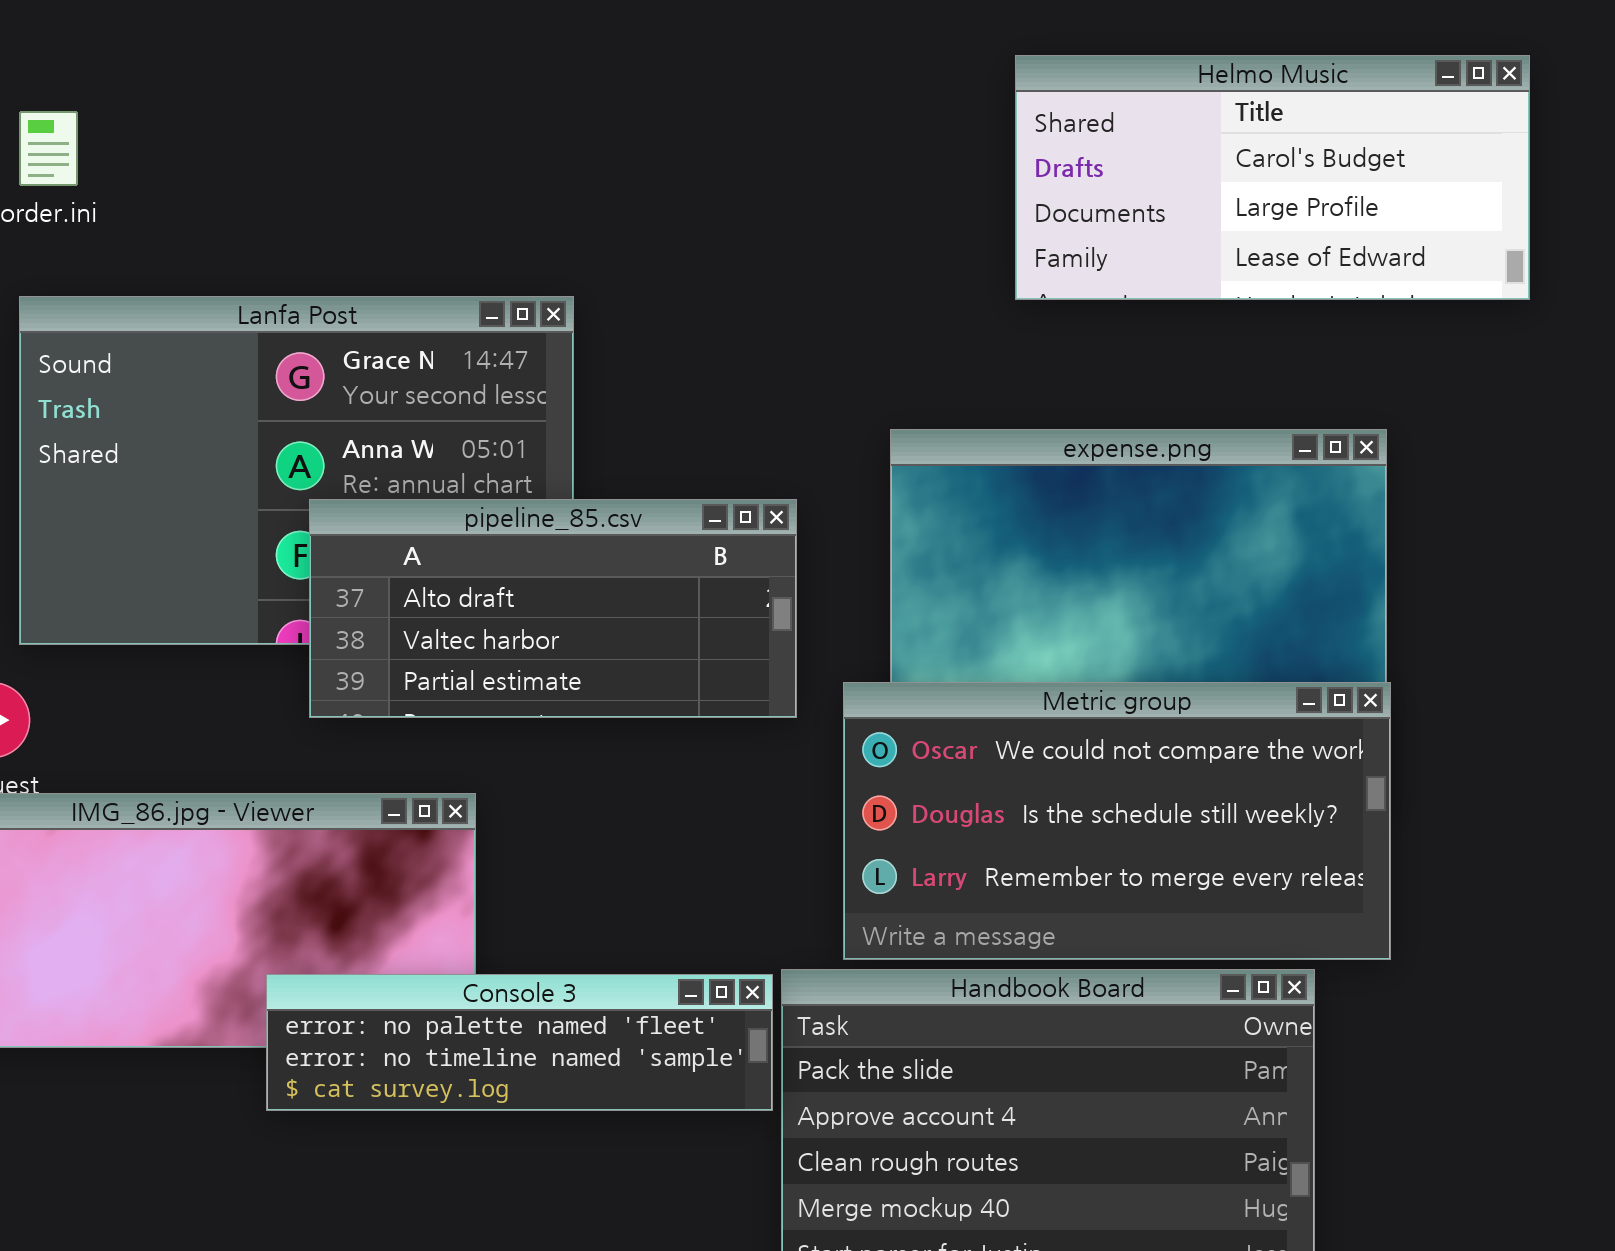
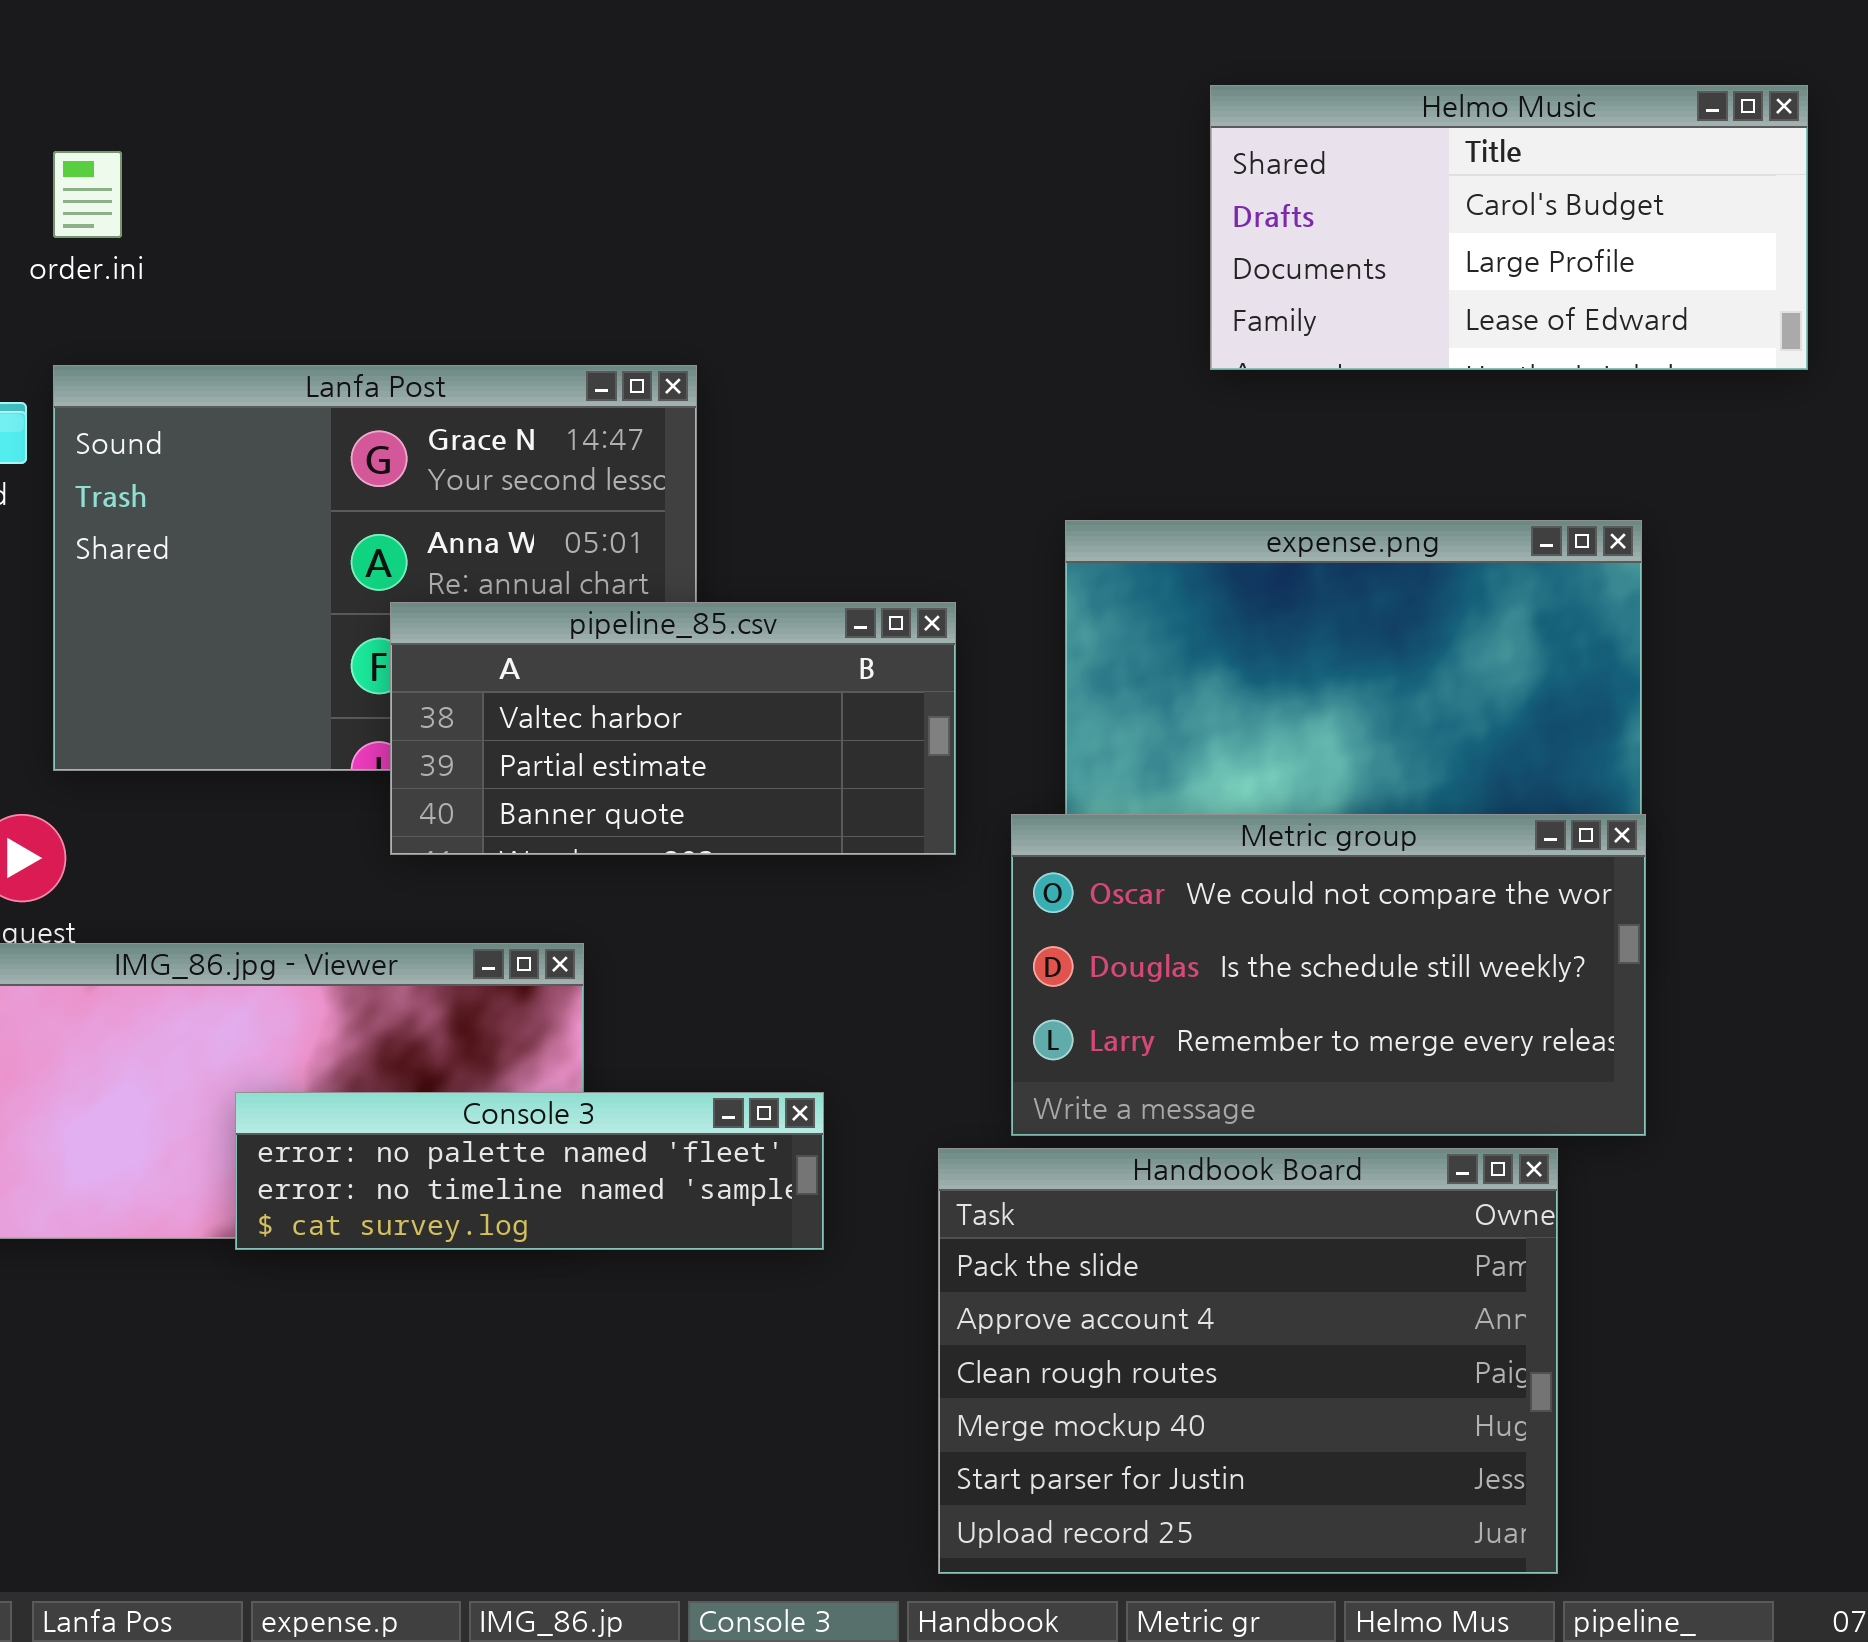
pipeline_85.csv: [309,499,797,718] -> [390,602,956,855], scrolled down 1 row
Console 3: [266,974,773,1111] -> [235,1092,824,1250], moved

